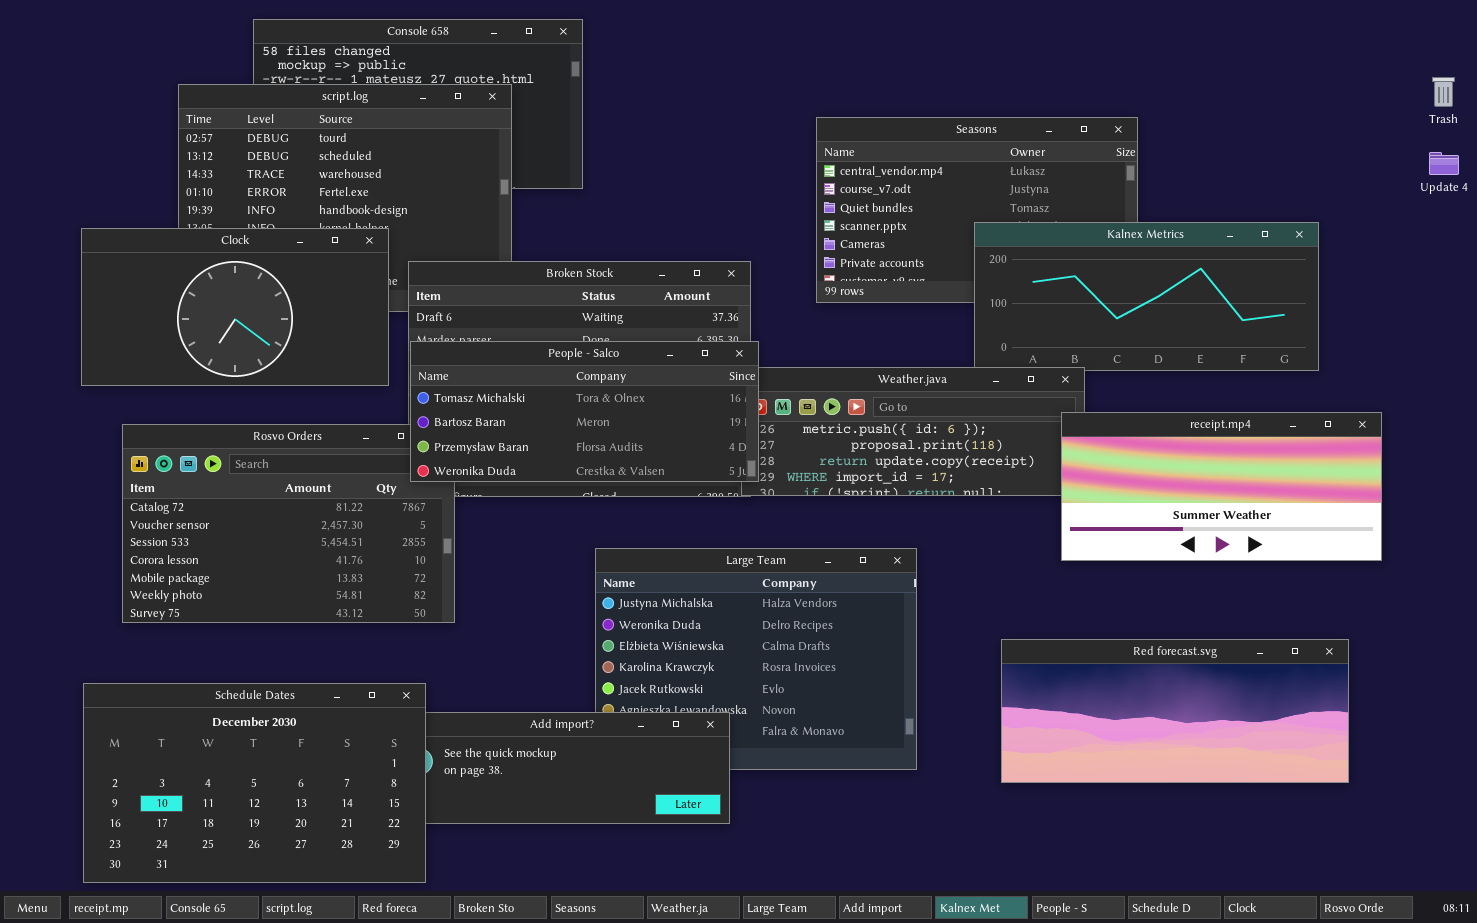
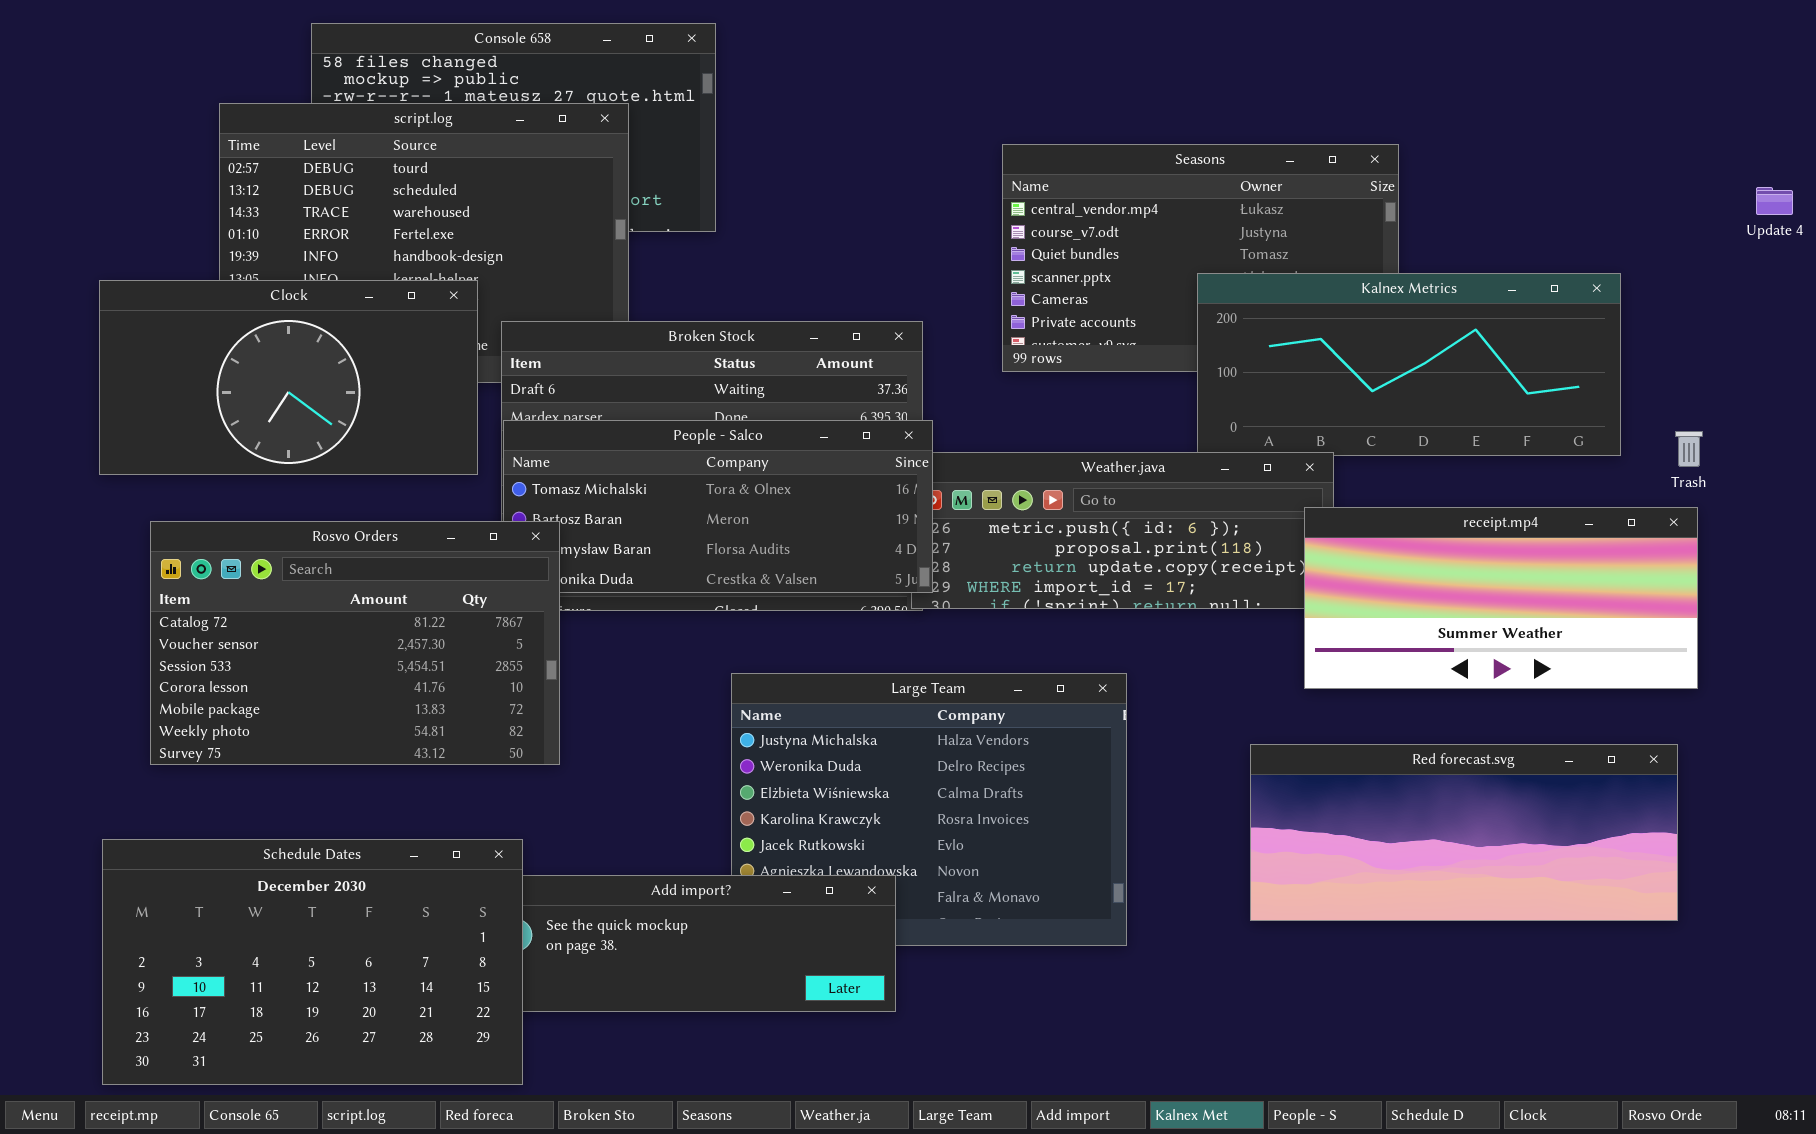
Trash: [1432,77,1455,107] -> [1675,431,1703,467], moved
Rosvo Orders: [122,424,455,623] -> [150,521,560,765], raised
Red forecast.svg: [1001,639,1349,783] -> [1250,744,1678,921], moved

